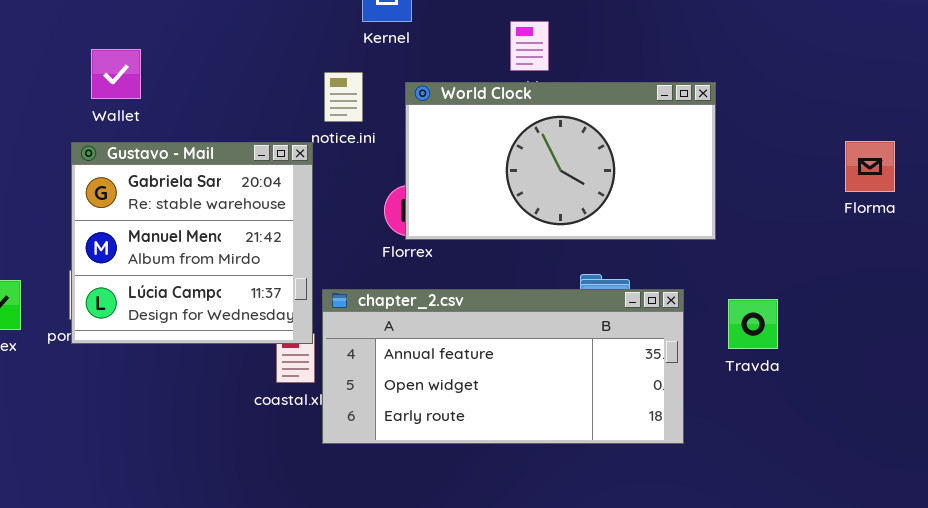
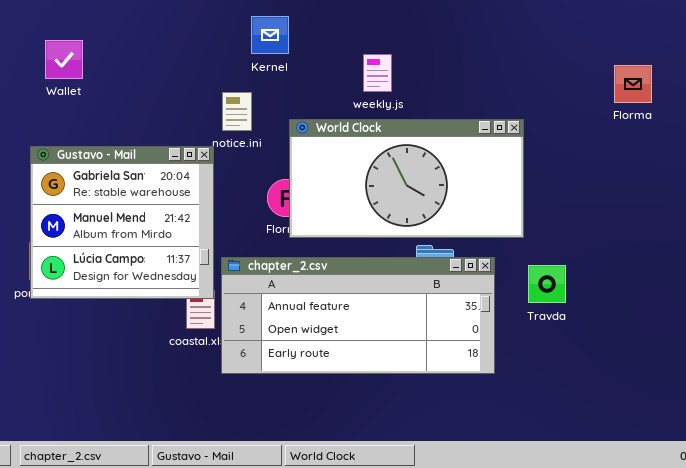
Wallet: [91,49,141,99] -> [45,40,83,79], moved
World Clock: [405,82,716,240] -> [289,119,524,238], moved
Florma: [845,141,895,192] -> [614,65,652,103], moved

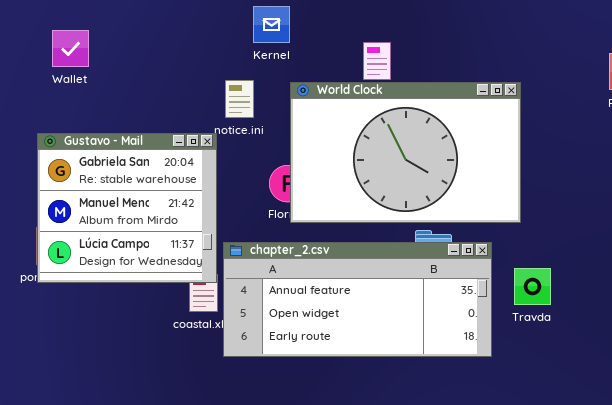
World Clock: [289,119,524,238] -> [290,82,521,223], resized
Travda: [528,265,566,303] -> [514,268,551,305], moved

